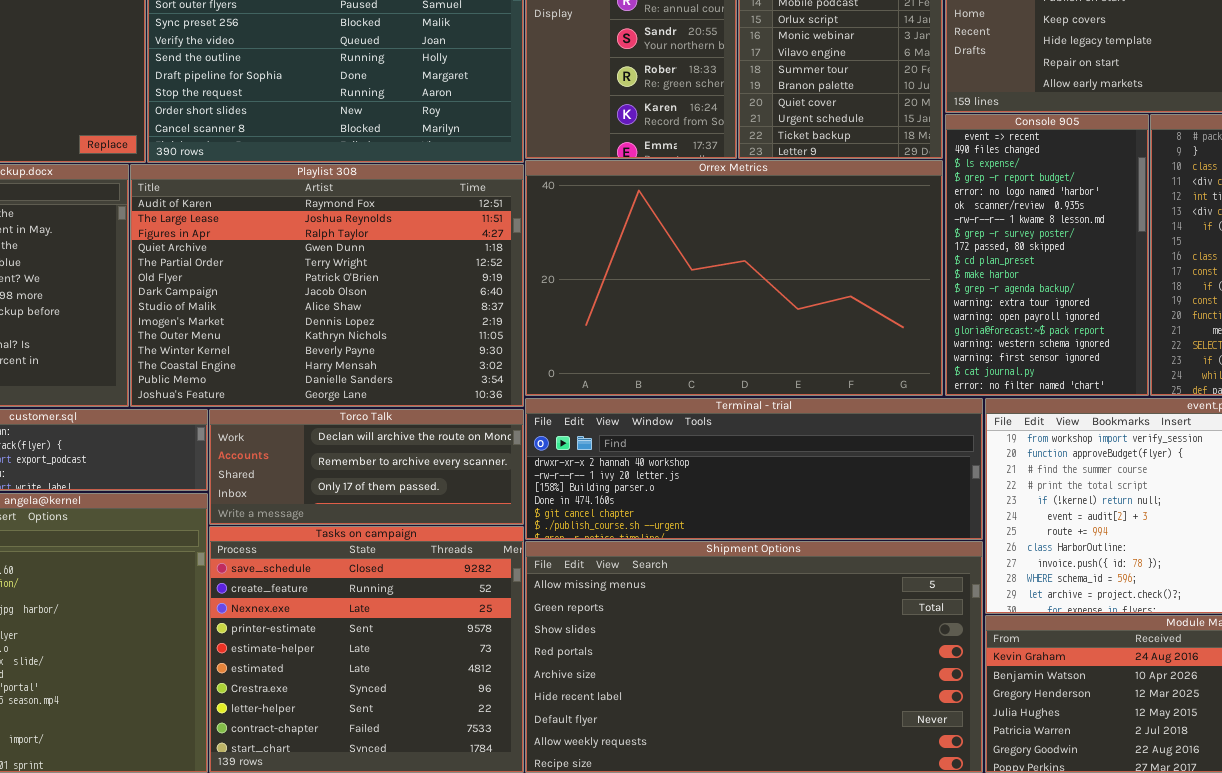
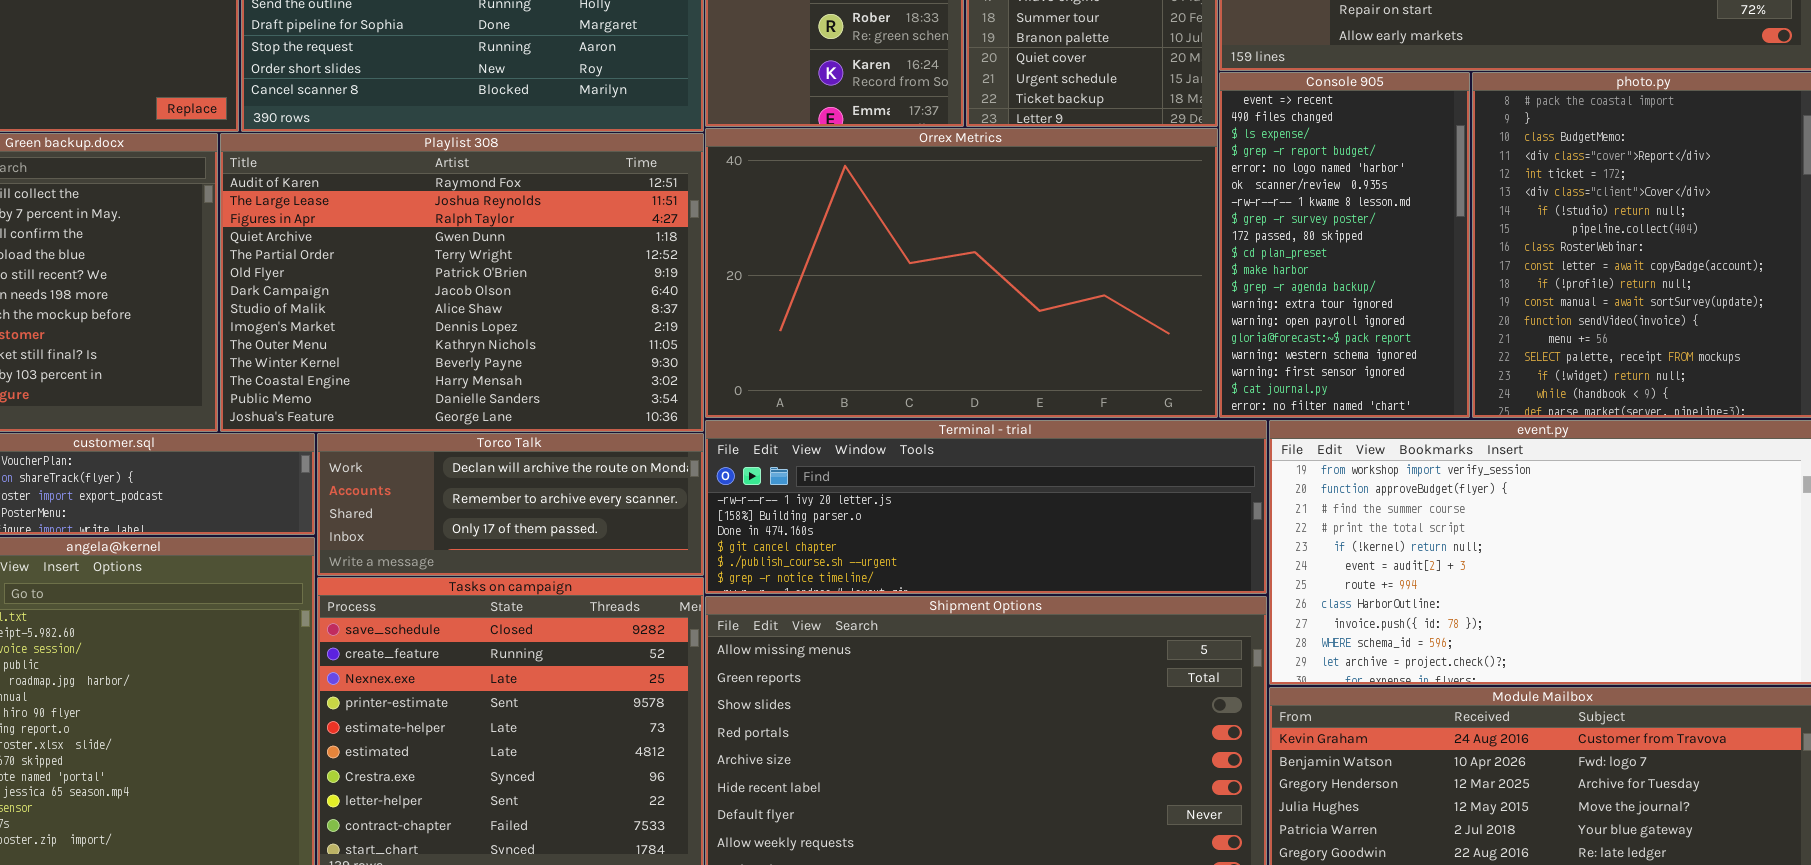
Terminal - trial: [525,398,983,540] -> [705,420,1267,594], scrolled down 1 row

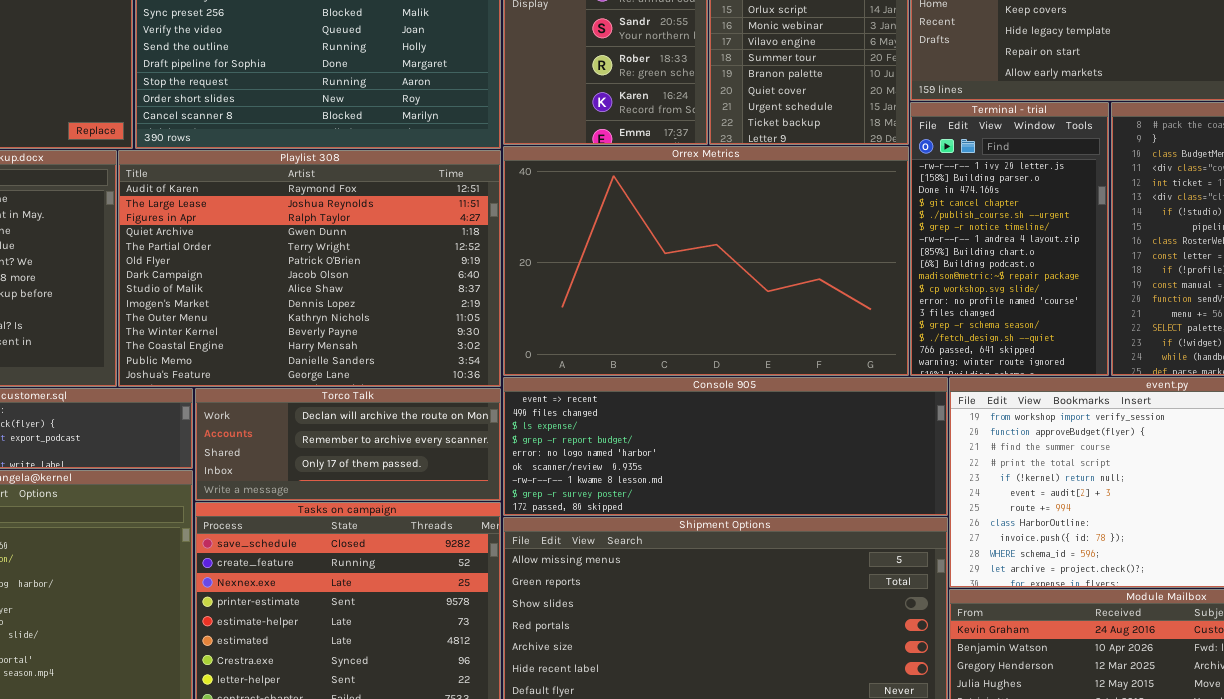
Console 905: [1219,72,1470,418] -> [503,377,948,516], moved, resized
Terminal - trial: [705,420,1267,594] -> [910,102,1109,376], moved, resized

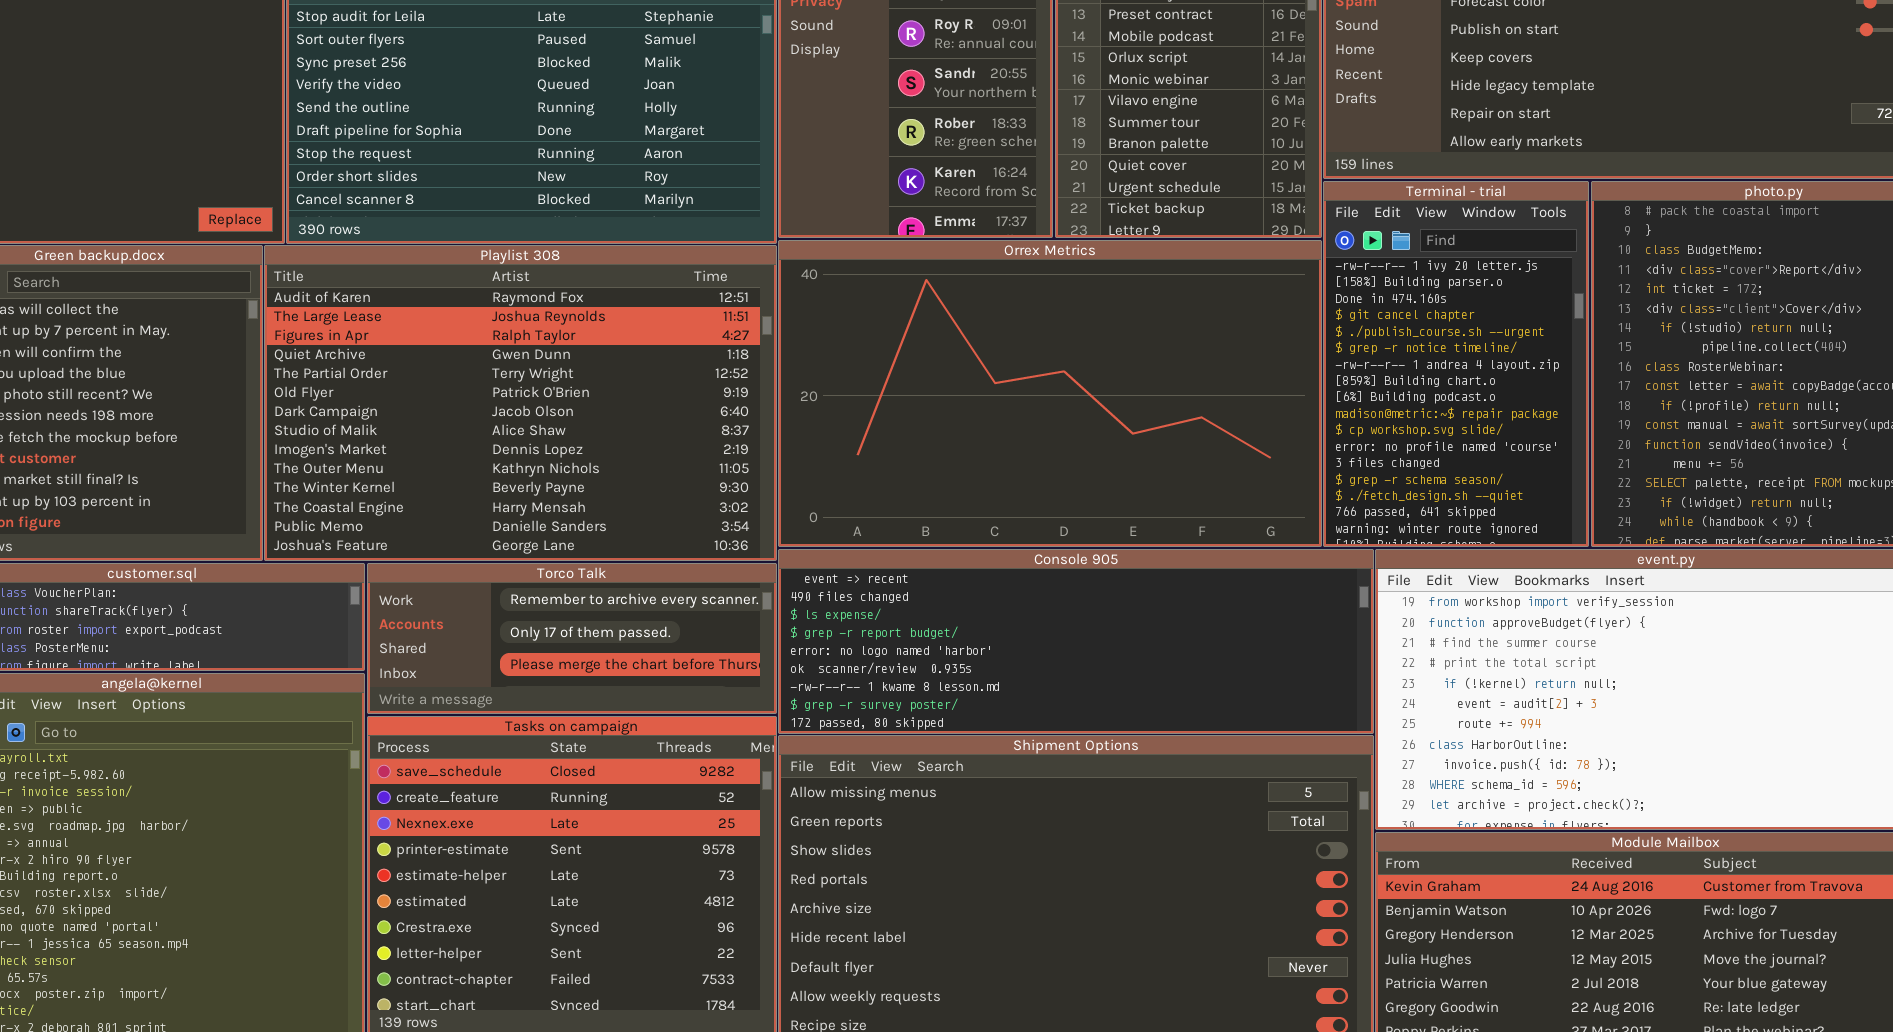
Torco Talk: [195,388,501,501] -> [367,563,777,714], scrolled down 1 row

